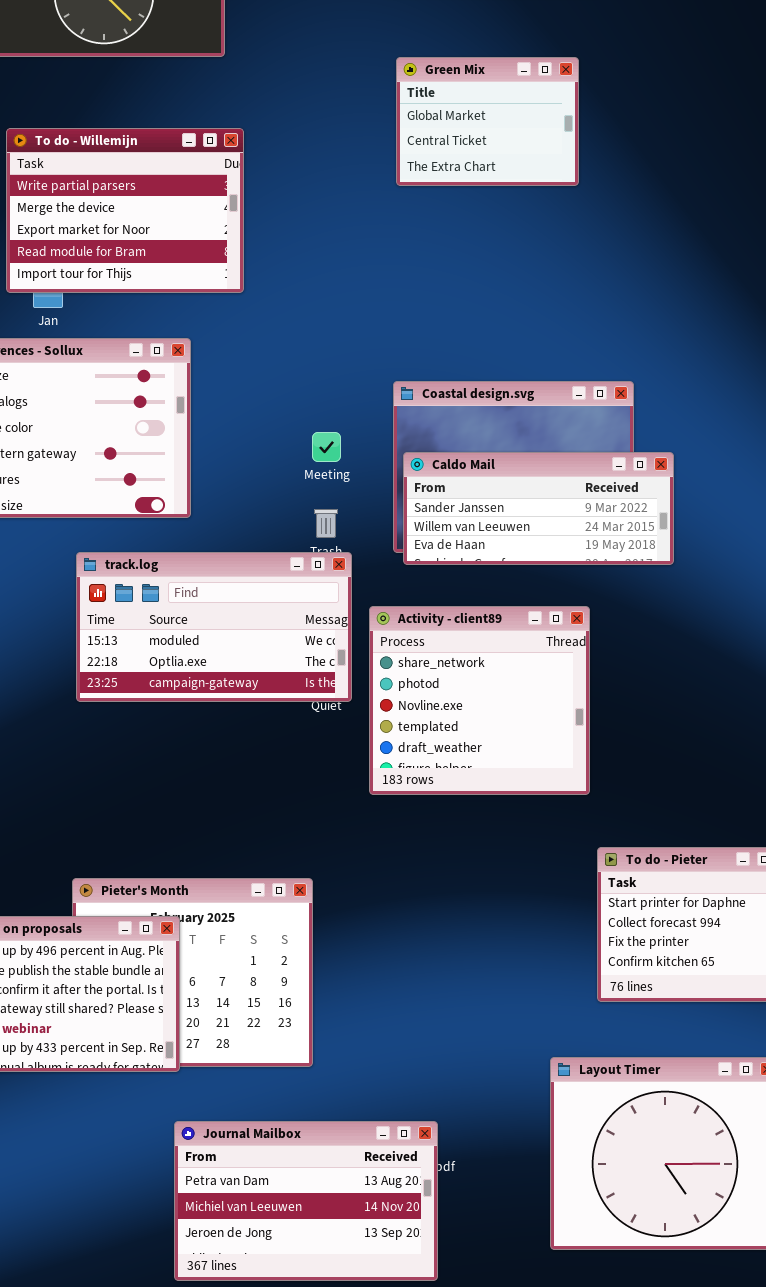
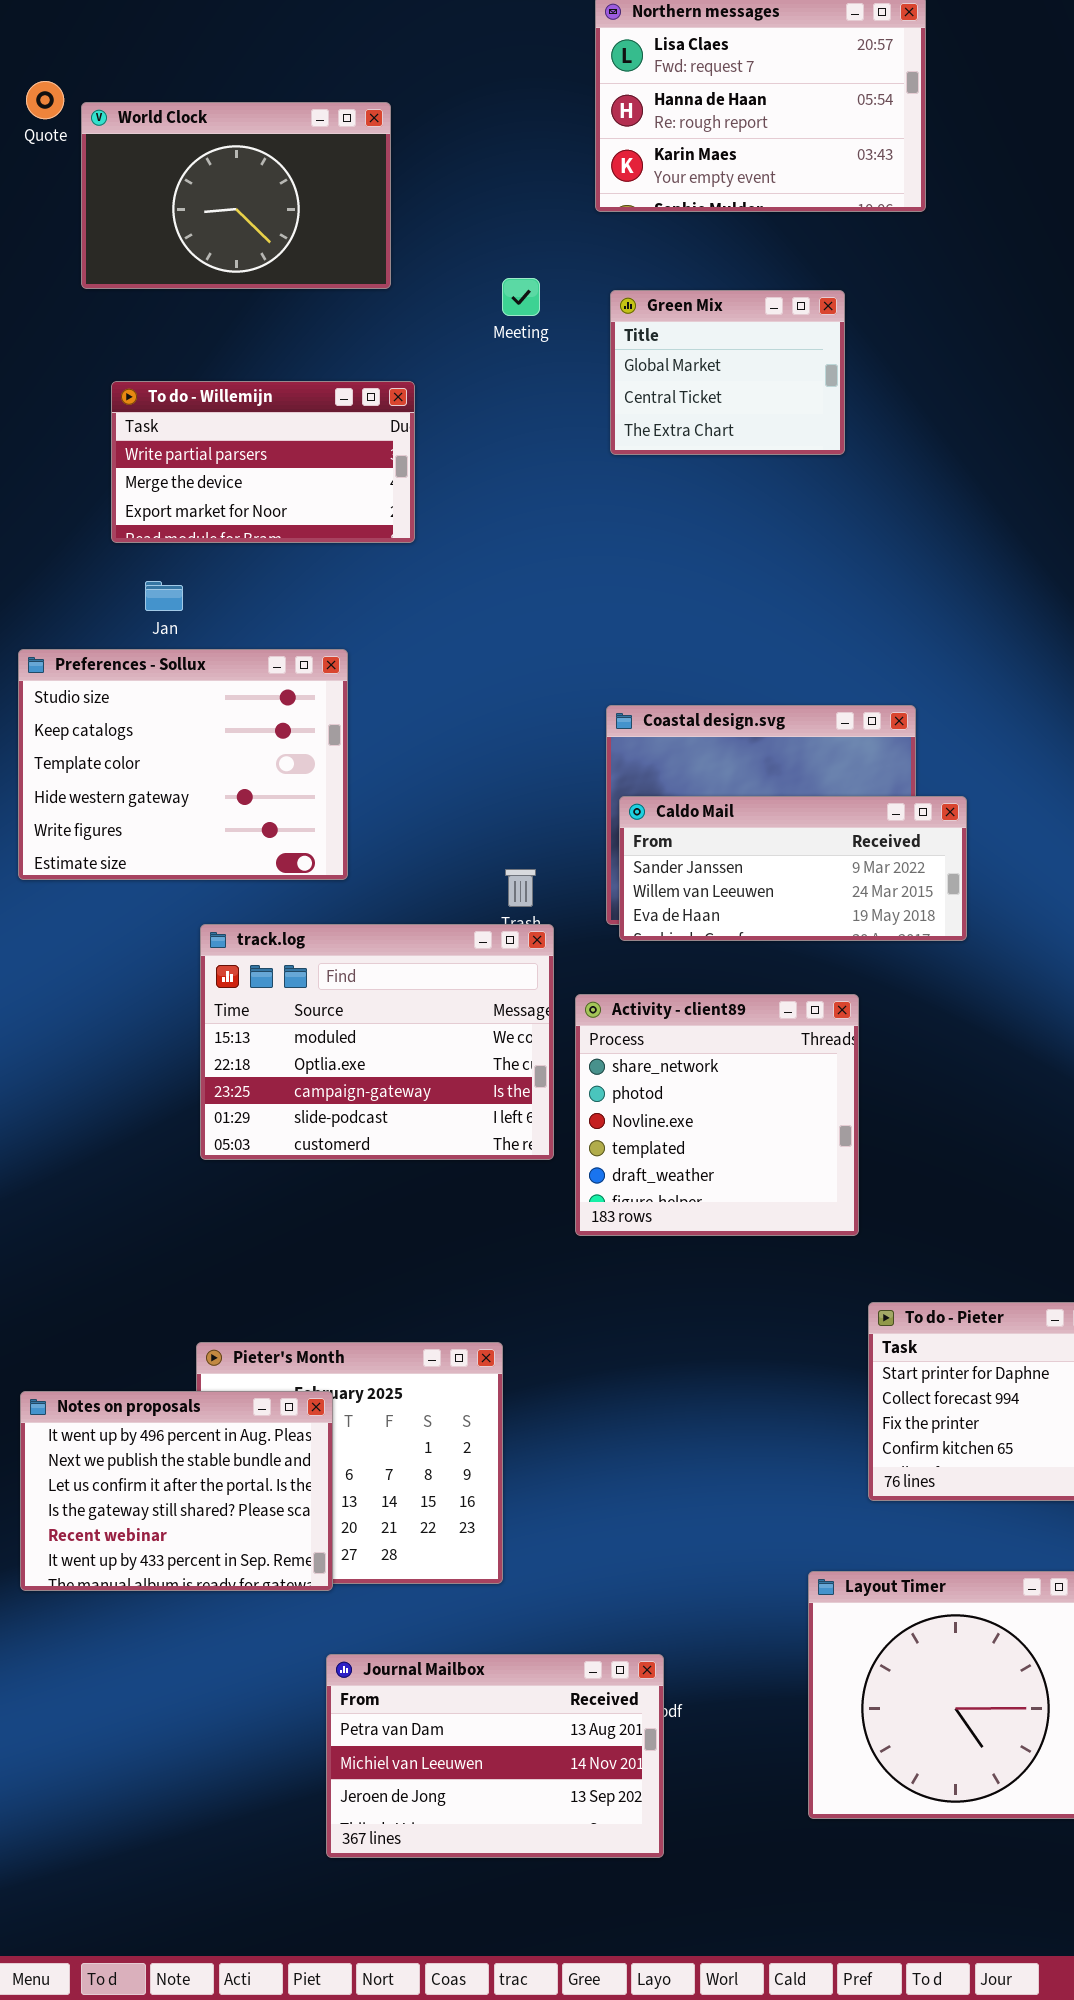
To do - Willemijn: [6,128,244,293] -> [111,381,415,543], resized
Meeting: [312,432,341,462] -> [502,278,540,316], moved
track.log: [76,552,352,702] -> [200,924,554,1160], resized

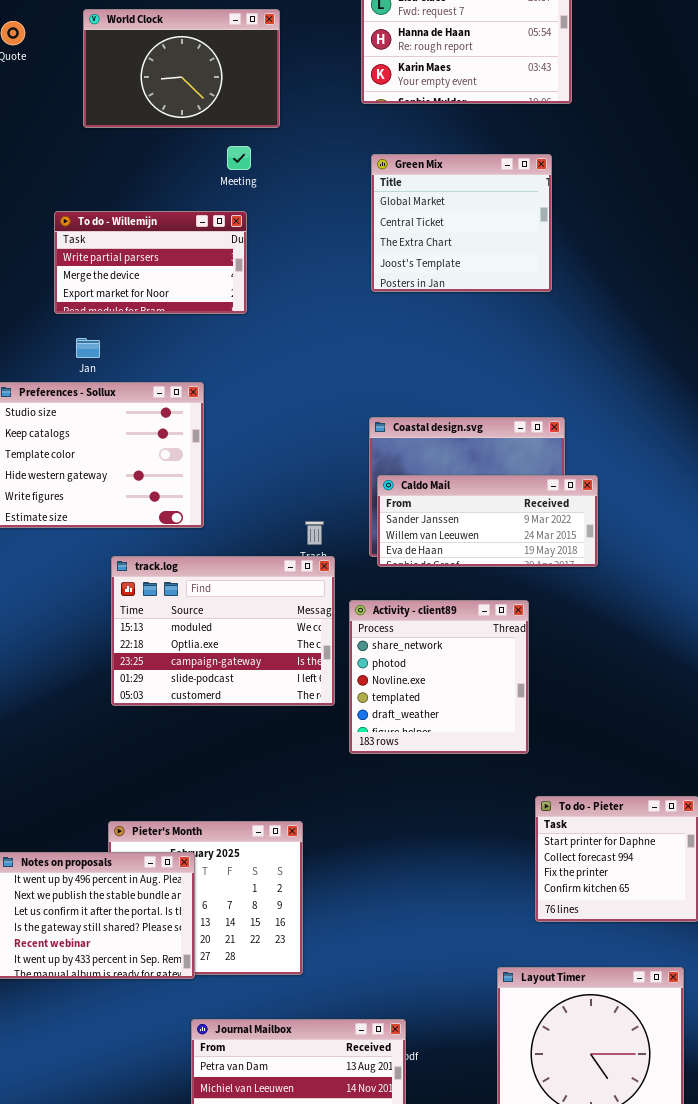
World Clock: [81,102,391,289] -> [83,9,280,128], moved
Meeting: [502,278,540,316] -> [227,146,251,170], moved
Green Mix: [610,290,845,455] -> [371,154,552,292], resized

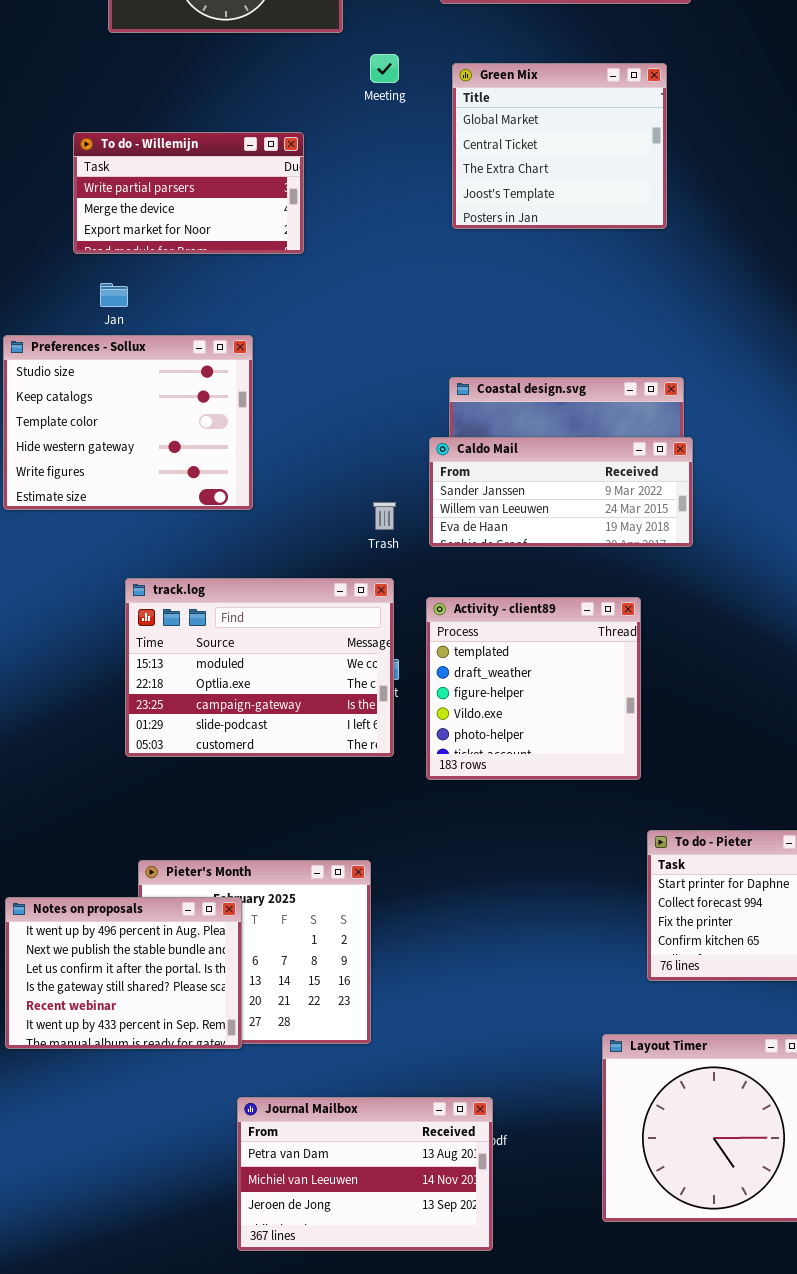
Meeting: [227,146,251,170] -> [370,54,399,83], moved
Caldo Mail: [377,475,598,567] -> [429,437,693,547], moved
track.log: [111,556,335,706] -> [125,578,394,757], moved
Activity - client89: [349,600,529,754] -> [426,597,641,780], scrolled down 3 rows

